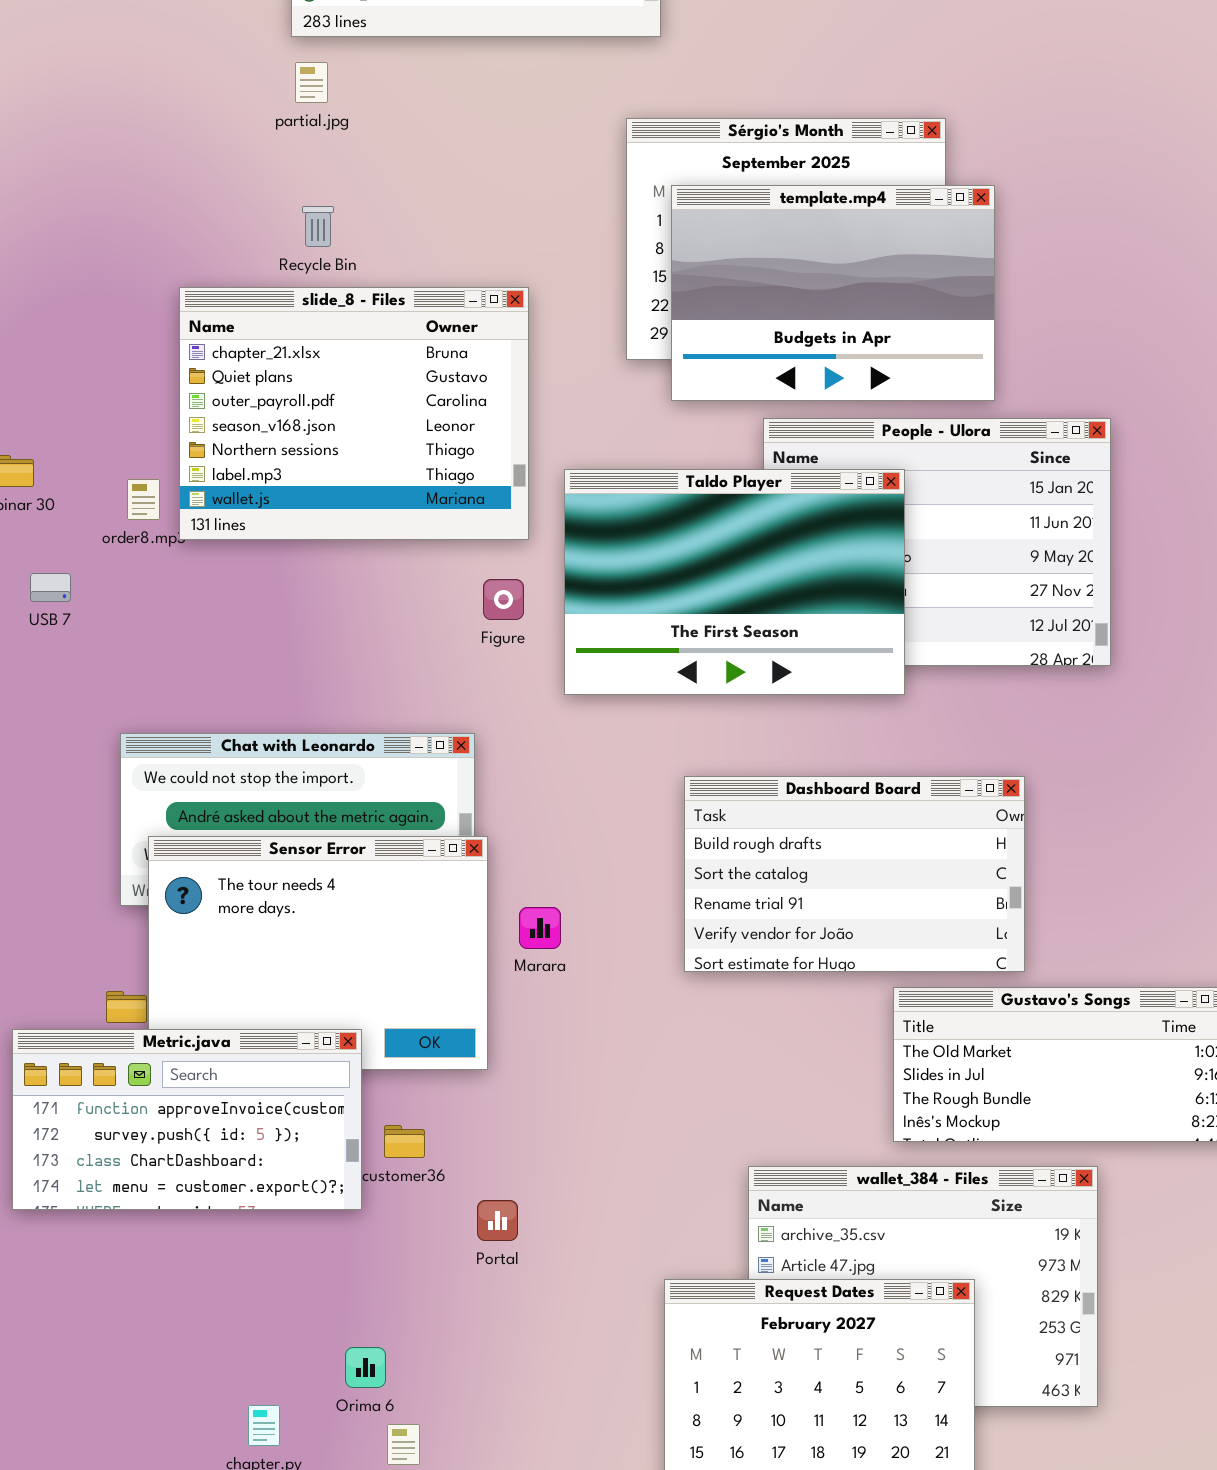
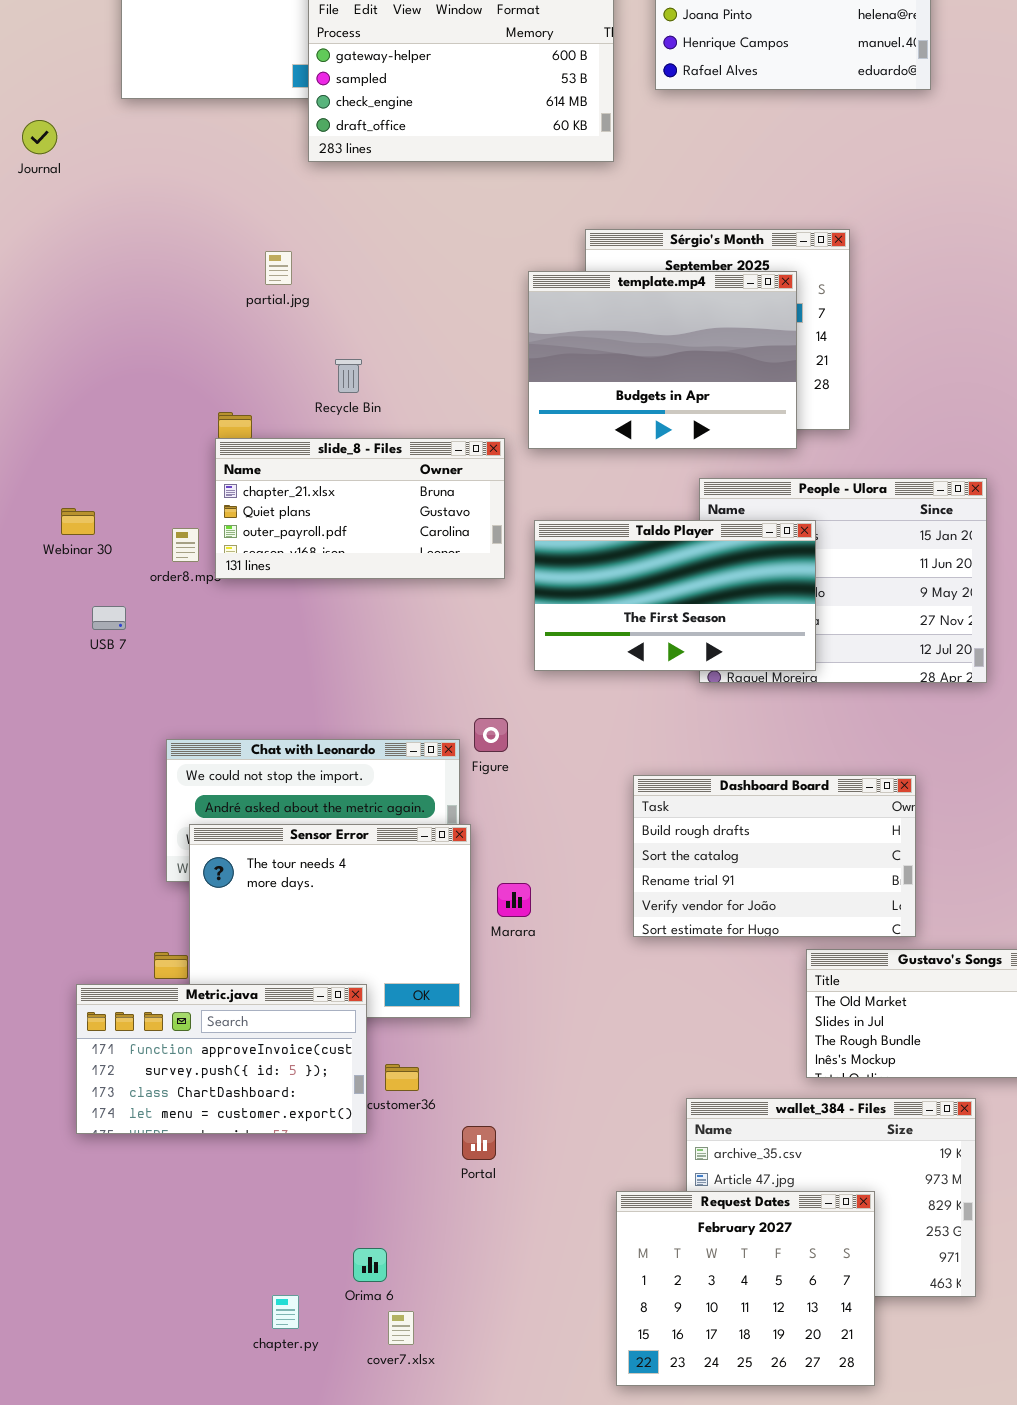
partial.jpg: [295,62,328,103] -> [265,251,292,285], moved
template.mp4: [671,185,995,401] -> [528,271,797,449], moved
Recycle Bin: [302,206,334,247] -> [335,359,362,393], moved
slide_8 - Files: [179,287,529,540] -> [215,438,505,579], resized
Taldo Player: [564,469,905,695] -> [534,520,816,671], resized
Figure: [483,579,524,620] -> [474,718,508,752], moved

